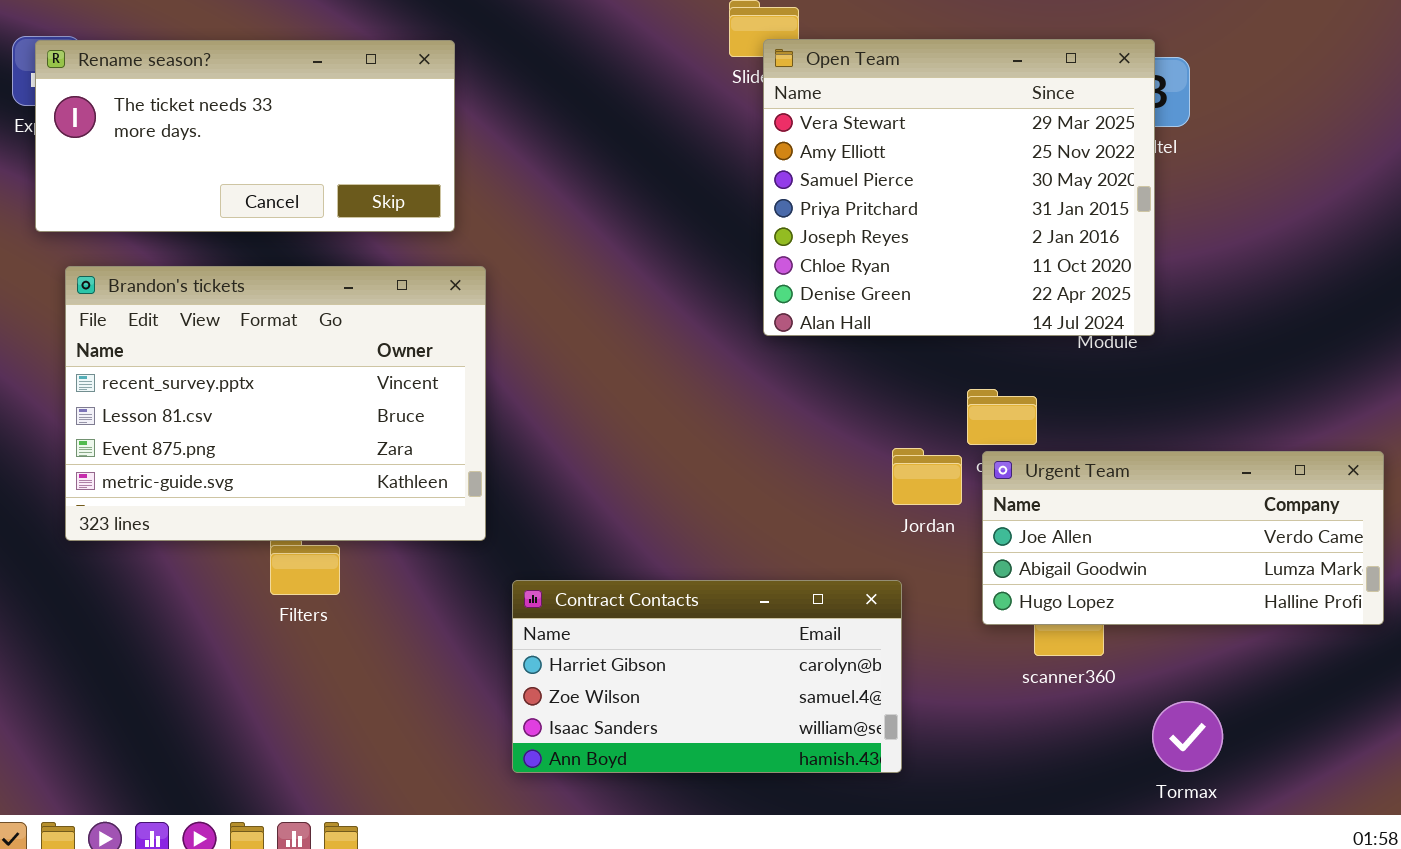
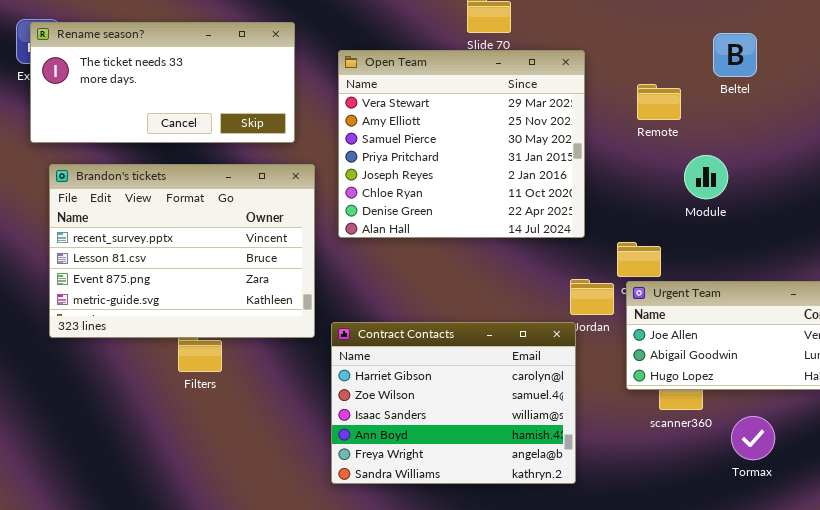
Open Team: [763,39,1155,336] -> [338,50,585,238], moved
Contract Contacts: [512,580,902,773] -> [331,322,576,484], resized
Tormax: [1152,701,1223,772] -> [731,416,775,460], moved

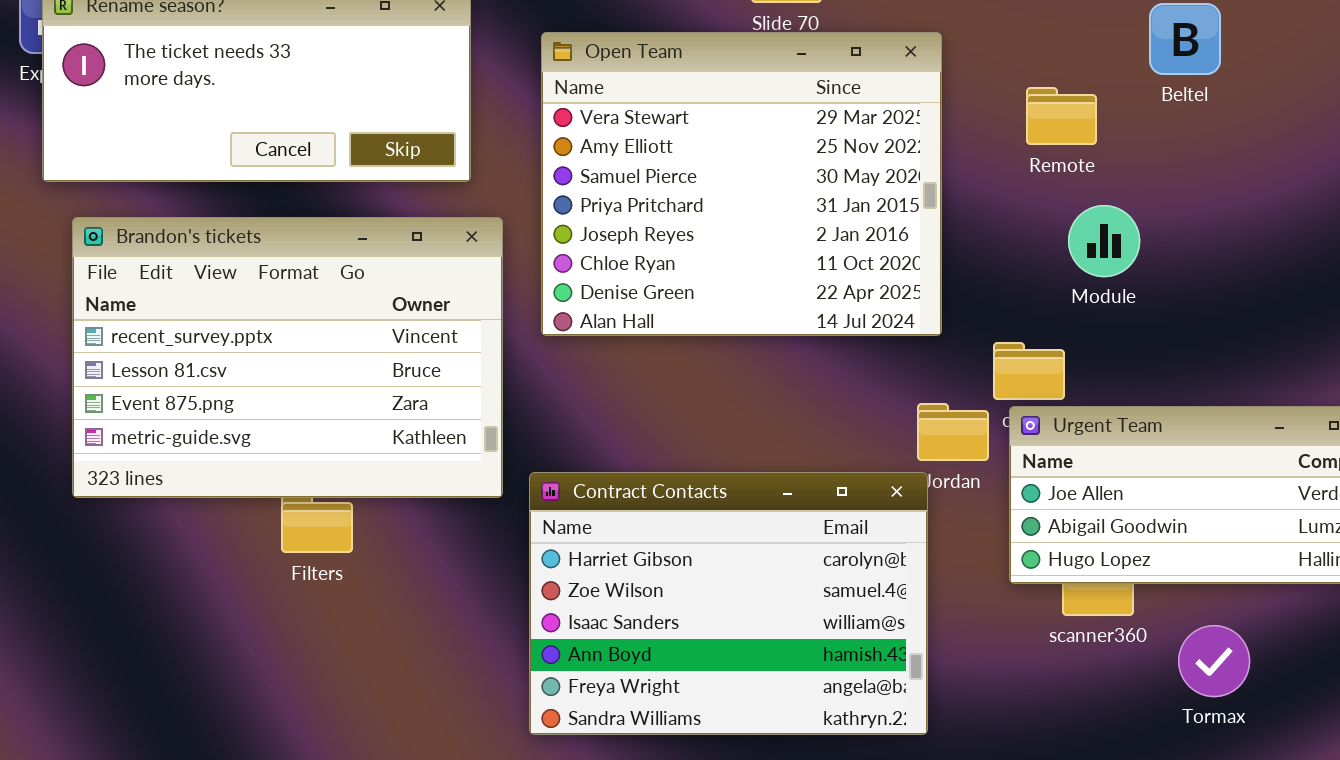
Module: [684,155,728,199] -> [1068,205,1140,277], moved

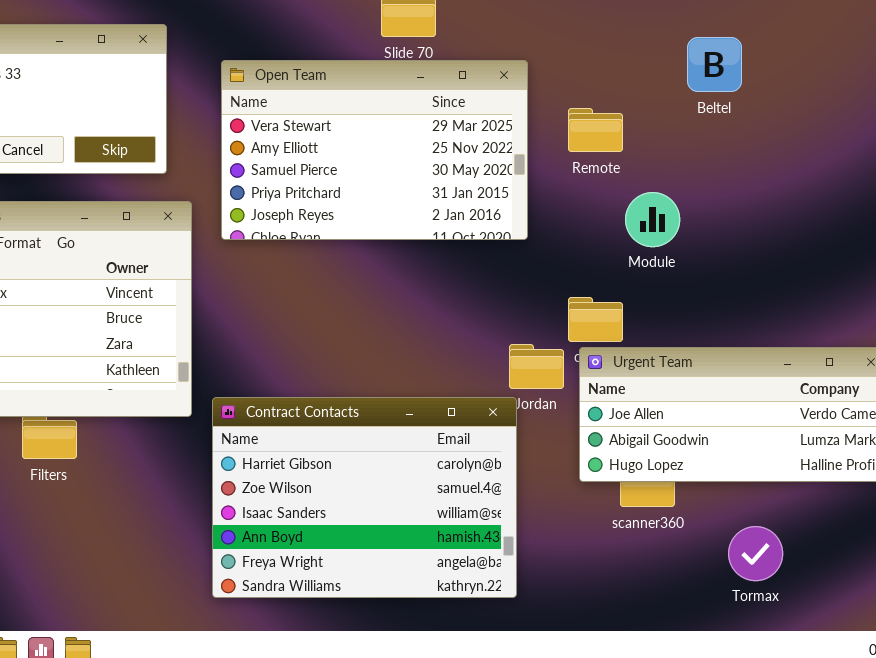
Open Team: [541,32,942,336] -> [221,60,528,240], resized
Remote: [1026,87,1097,145] -> [568,108,623,152], moved
Tormax: [1178,625,1250,697] -> [728,526,783,581], moved

